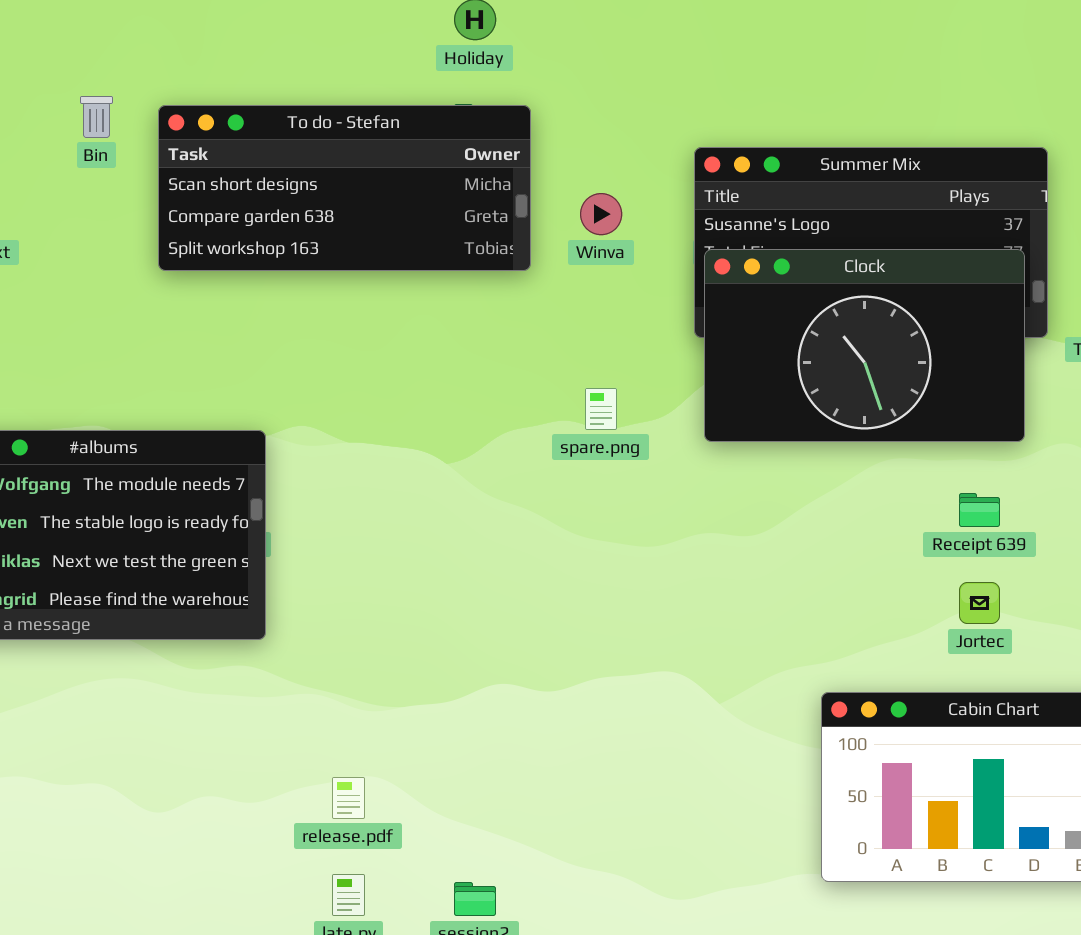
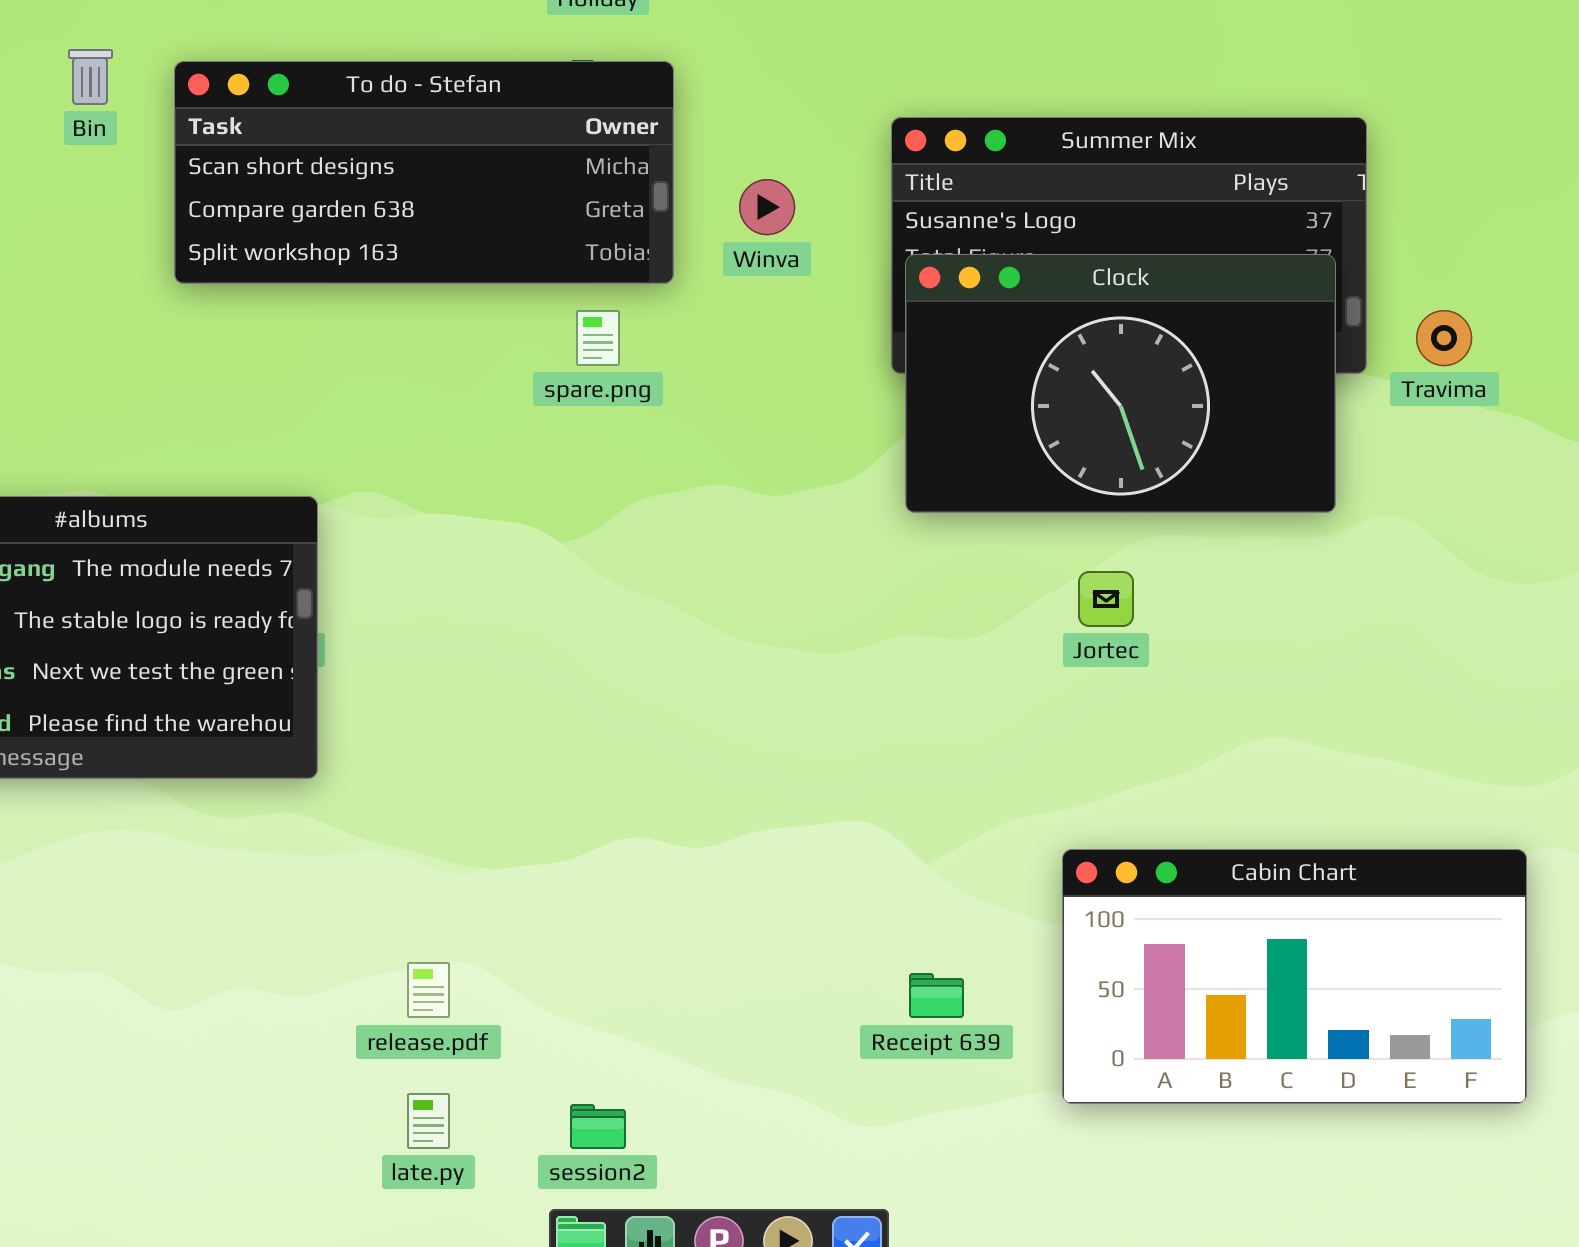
spare.png: [585,388,617,430] -> [576,310,620,366], moved
Receipt 639: [959,493,1000,527] -> [909,973,964,1018], moved
Jortec: [959,582,1000,624] -> [1078,571,1134,627], moved

